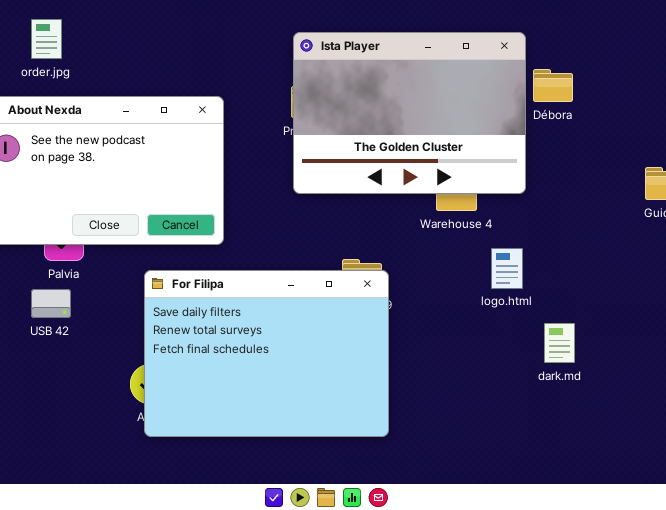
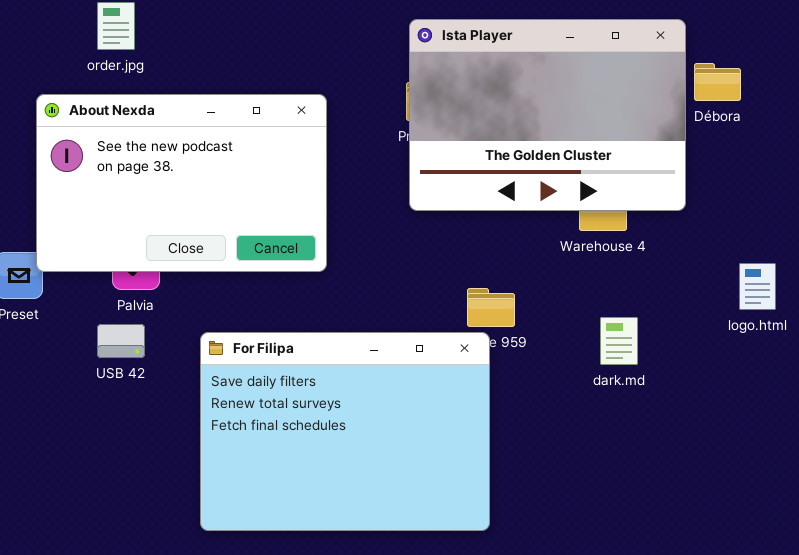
logo.html: [491,248,523,289] -> [739,263,776,310], moved
For Filipa: [144,270,389,437] -> [200,332,490,531], moved
dark.md: [544,323,575,363] -> [600,317,638,365], moved

